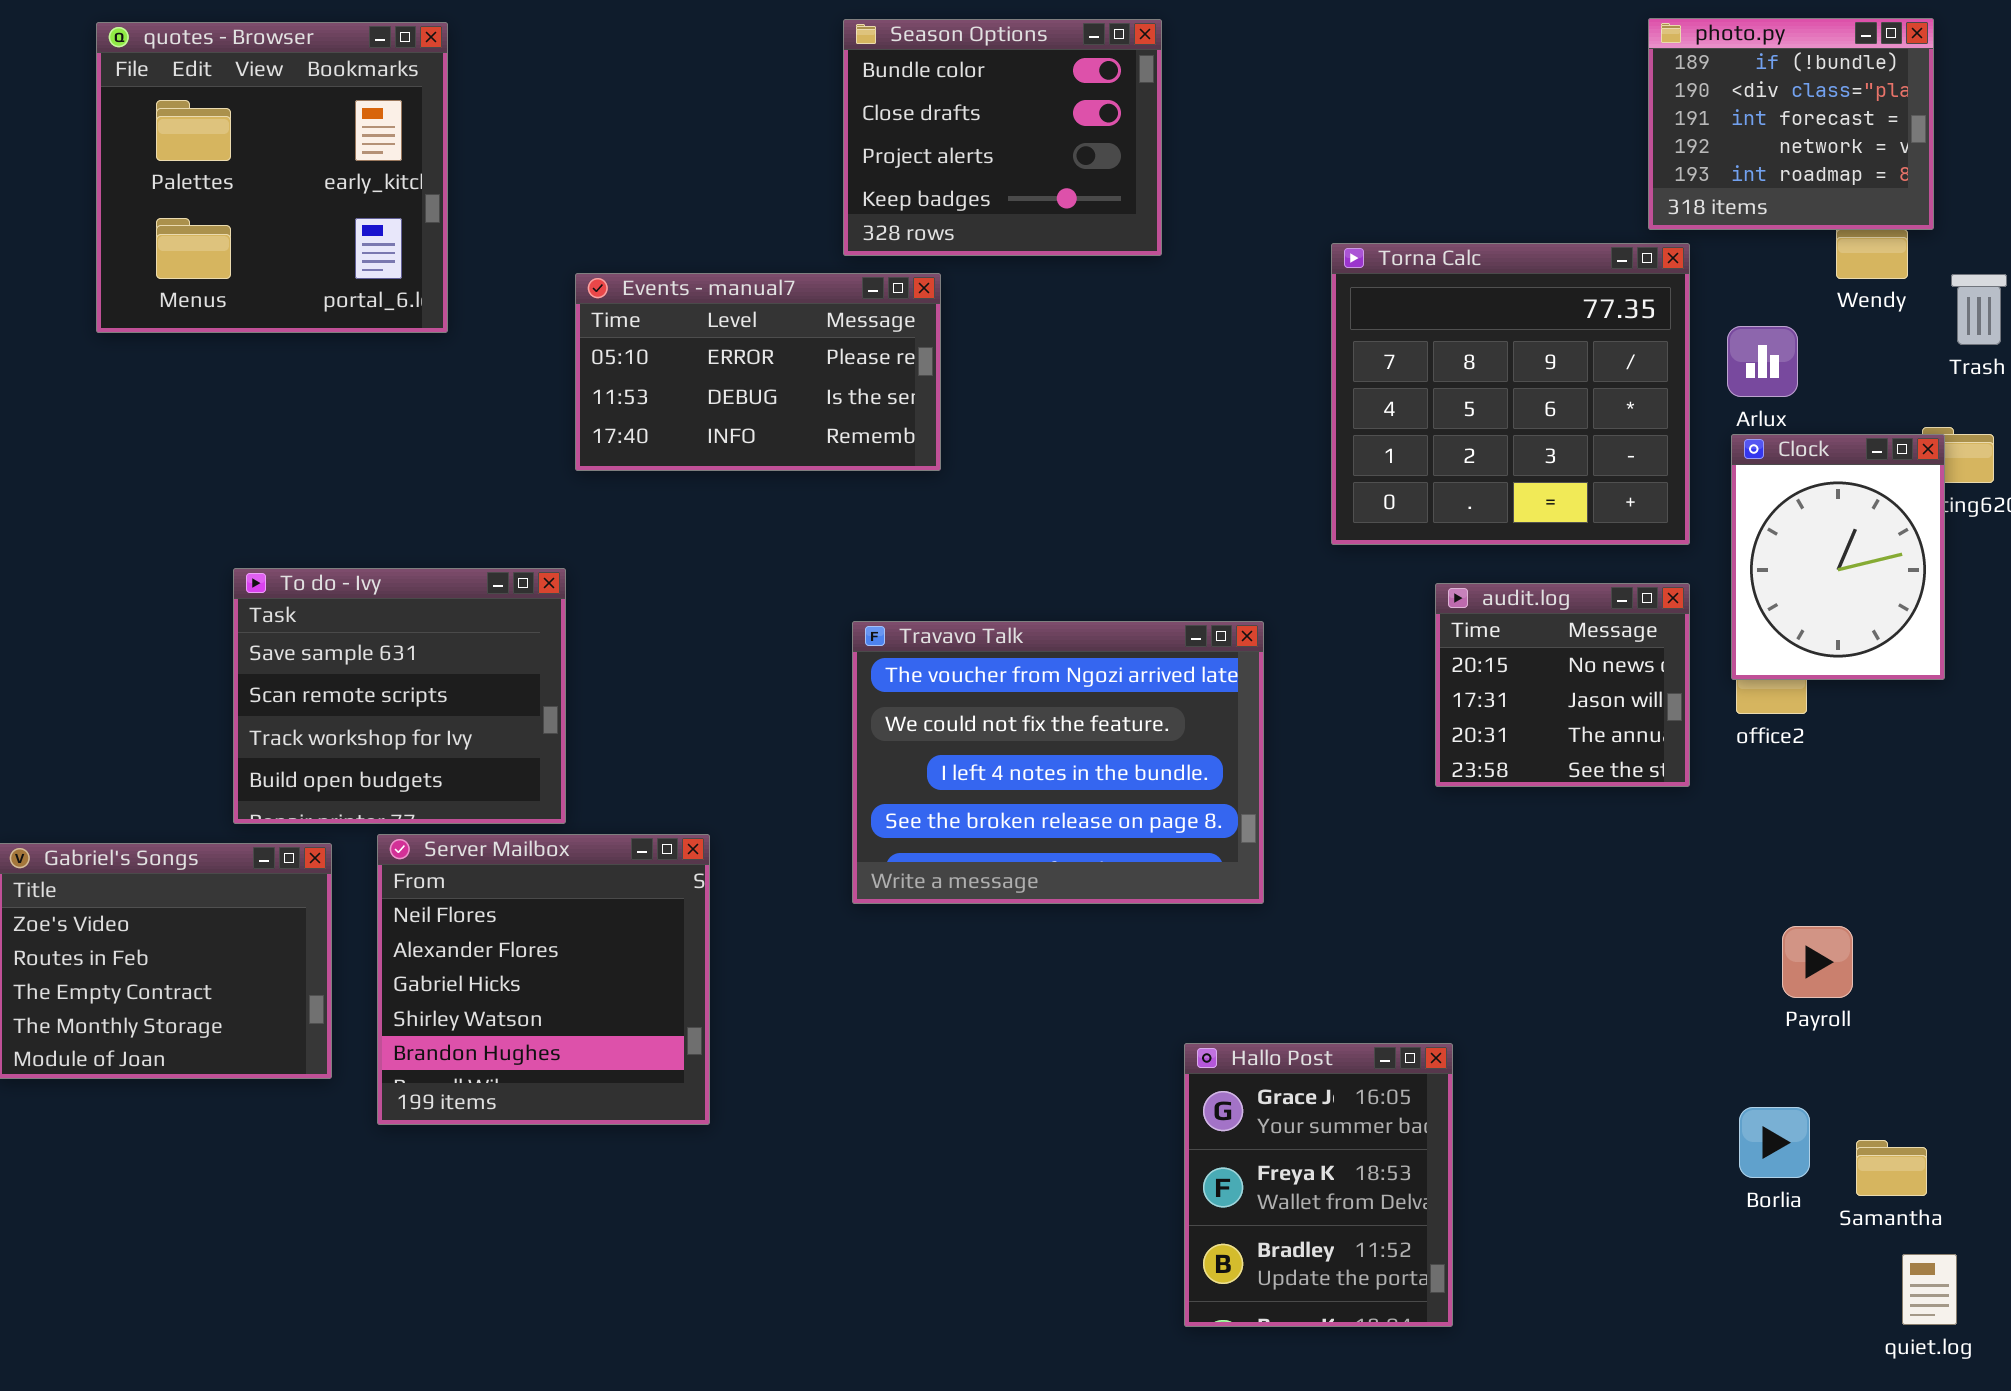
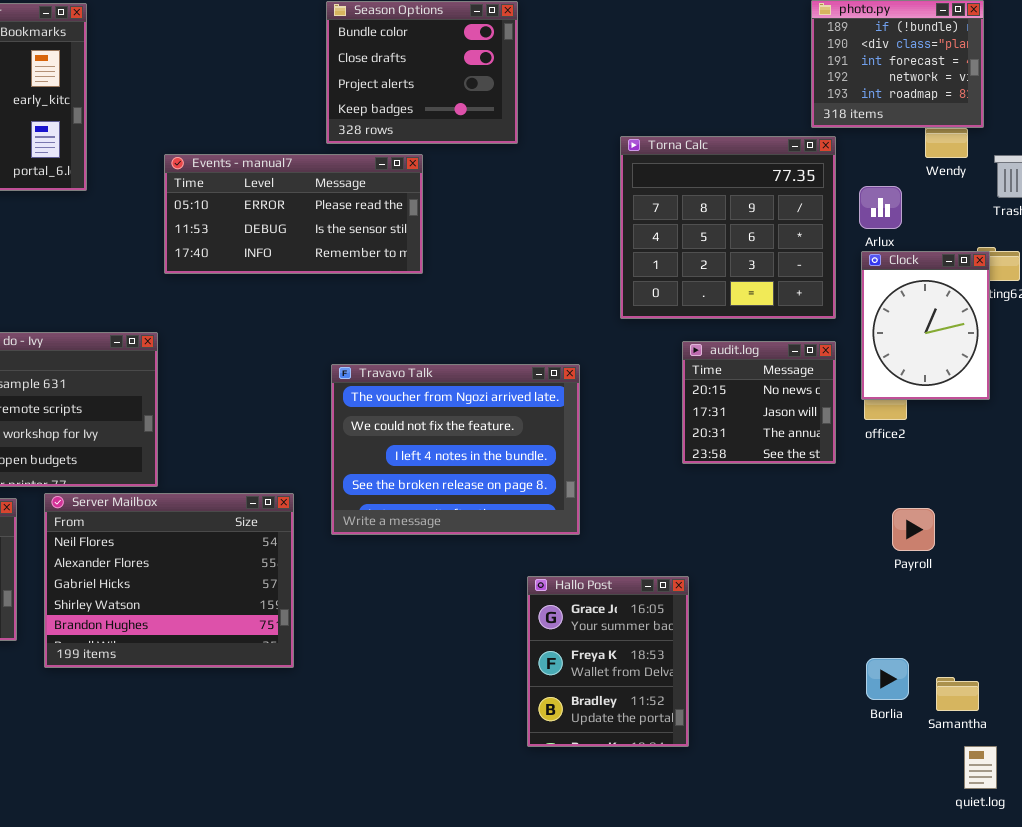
Events - manual7: [575,273,941,471] -> [164,154,423,274], resized
Server Mailbox: [377,834,710,1125] -> [44,493,294,668], resized
Payroll: [1782,926,1853,998] -> [892,508,935,551], moved
Hallo Post: [1184,1043,1453,1327] -> [527,576,689,747], moved

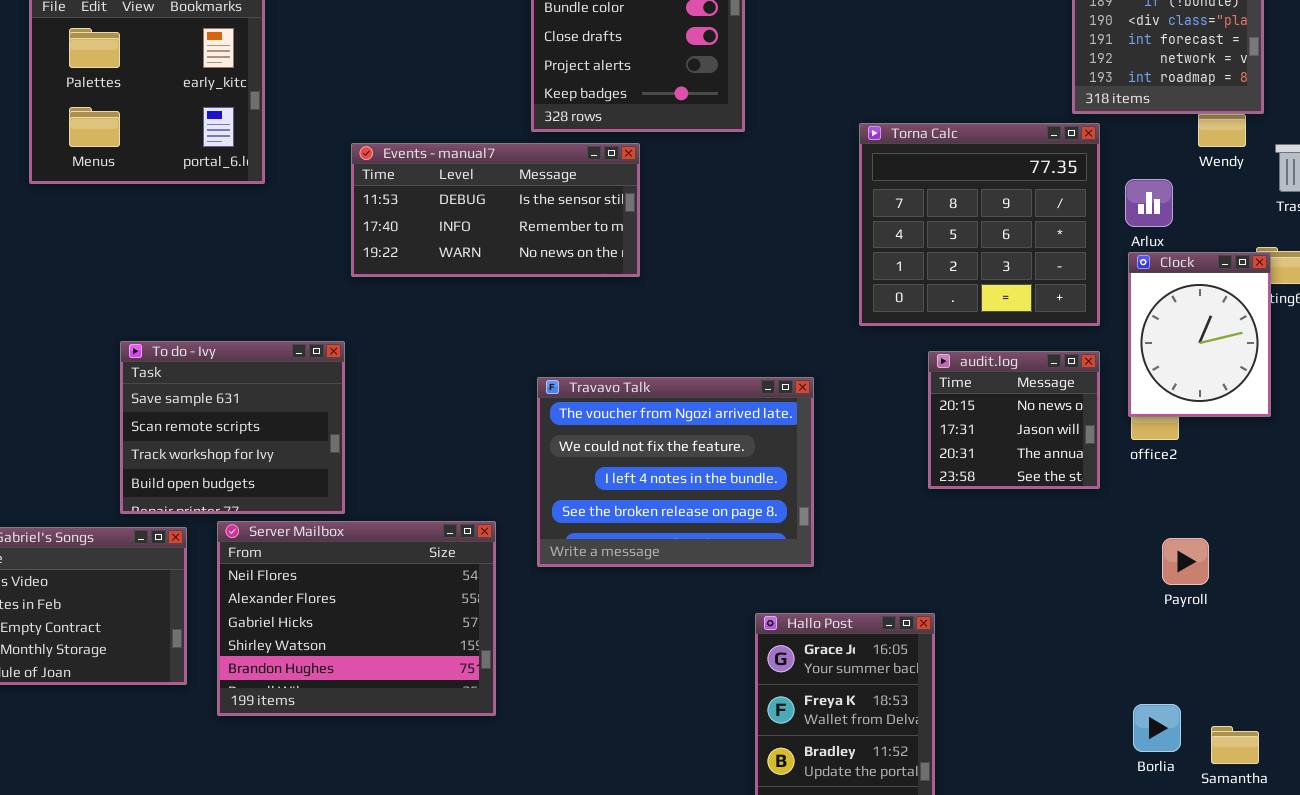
Events - manual7: [164,154,423,274] -> [351,143,640,277], scrolled down 1 row

